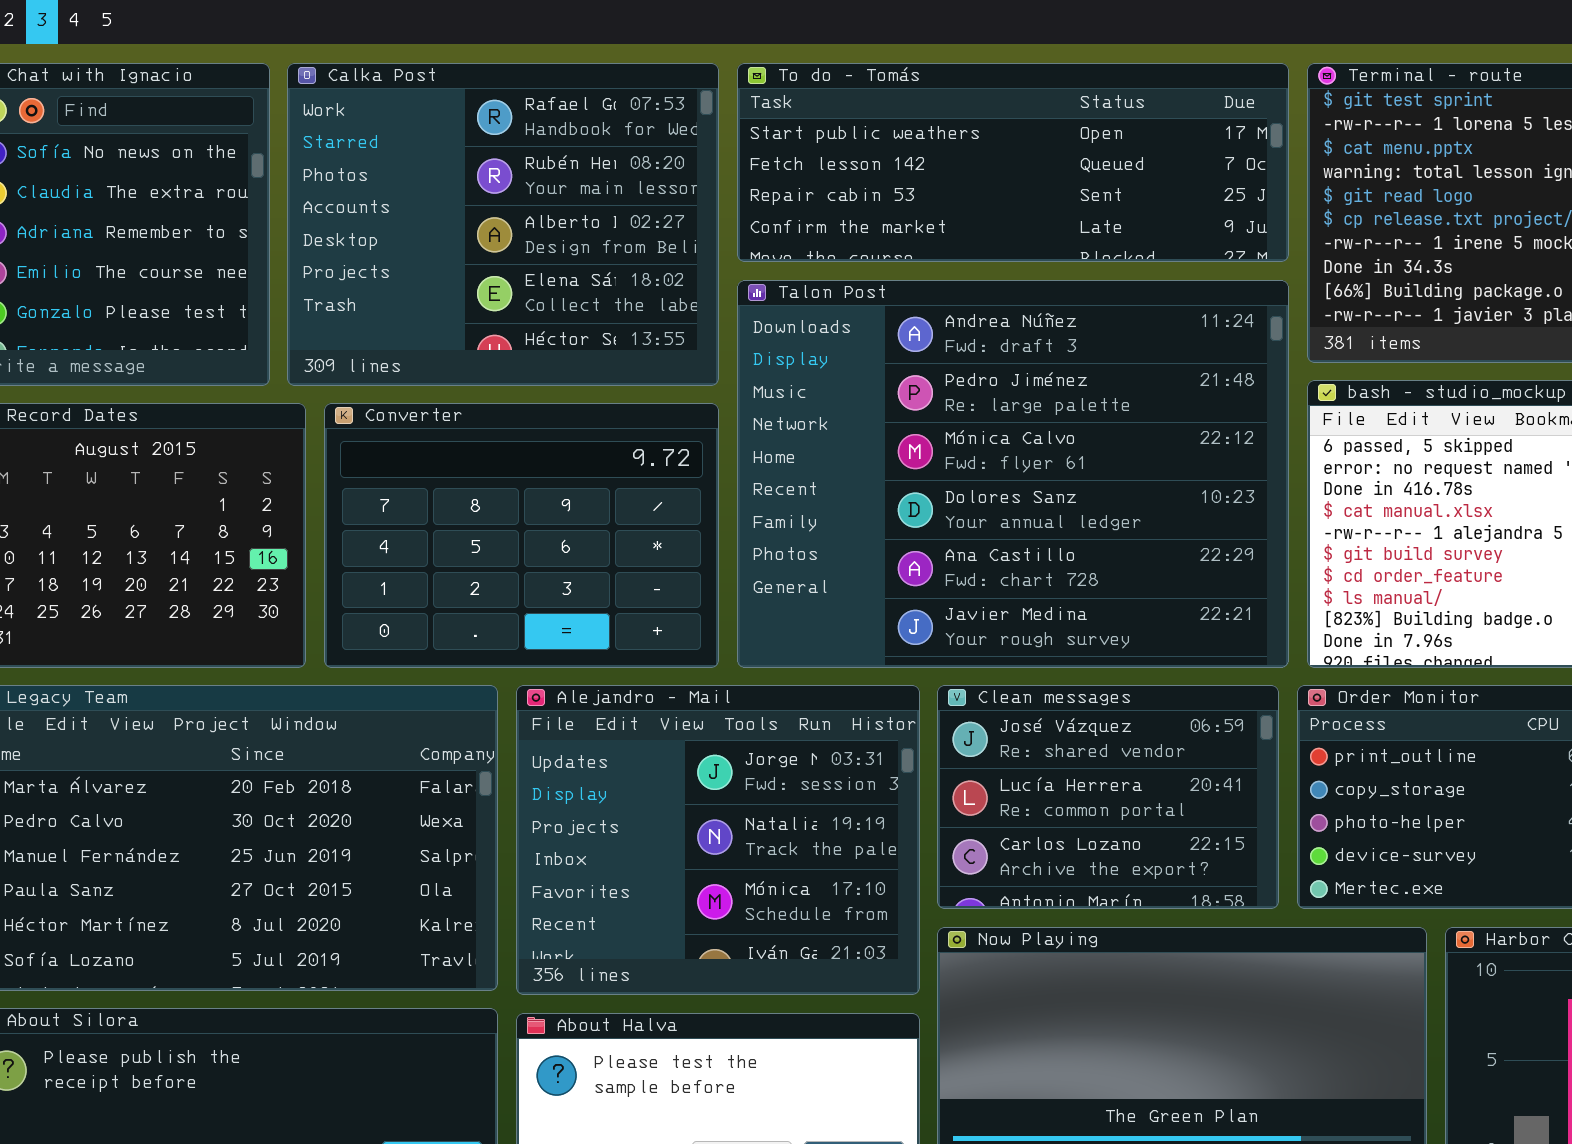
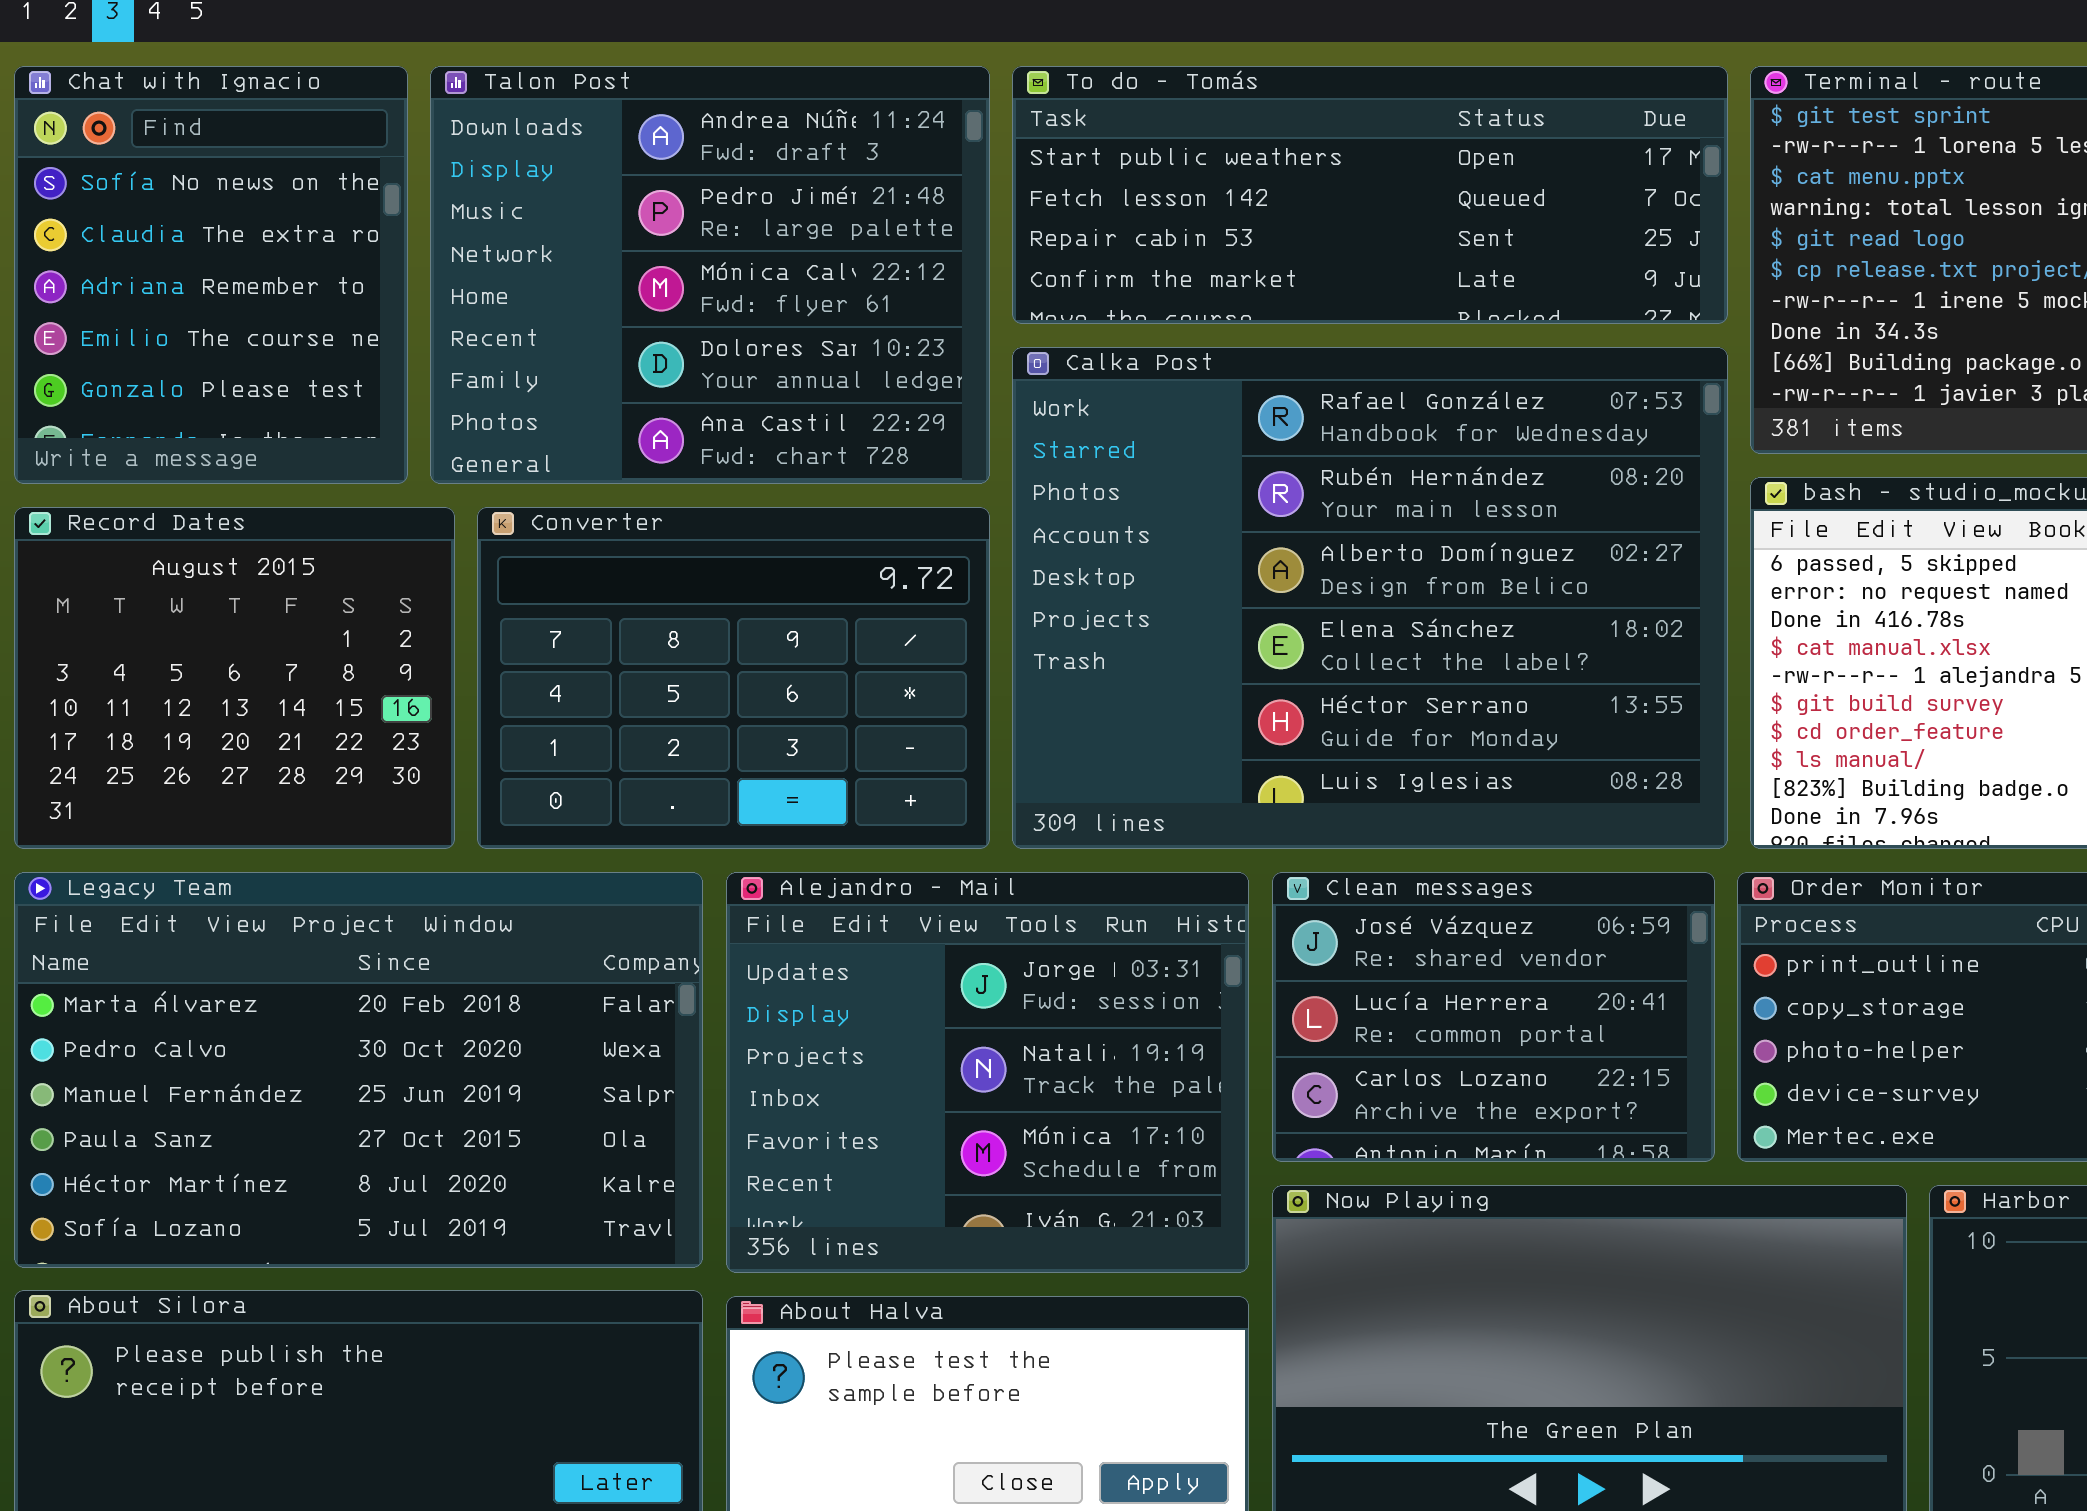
Calka Post: [287,63,719,386] -> [1012,347,1728,849], moved, resized
Talon Post: [737,280,1289,668] -> [430,66,990,484], moved, resized

